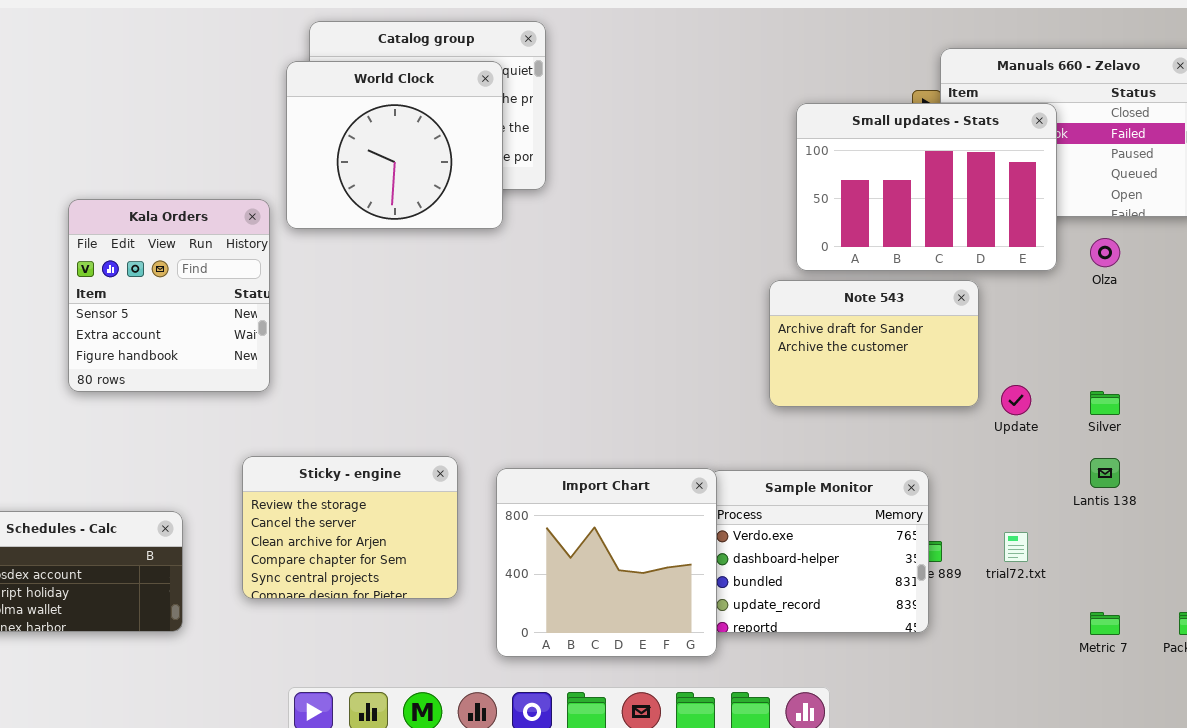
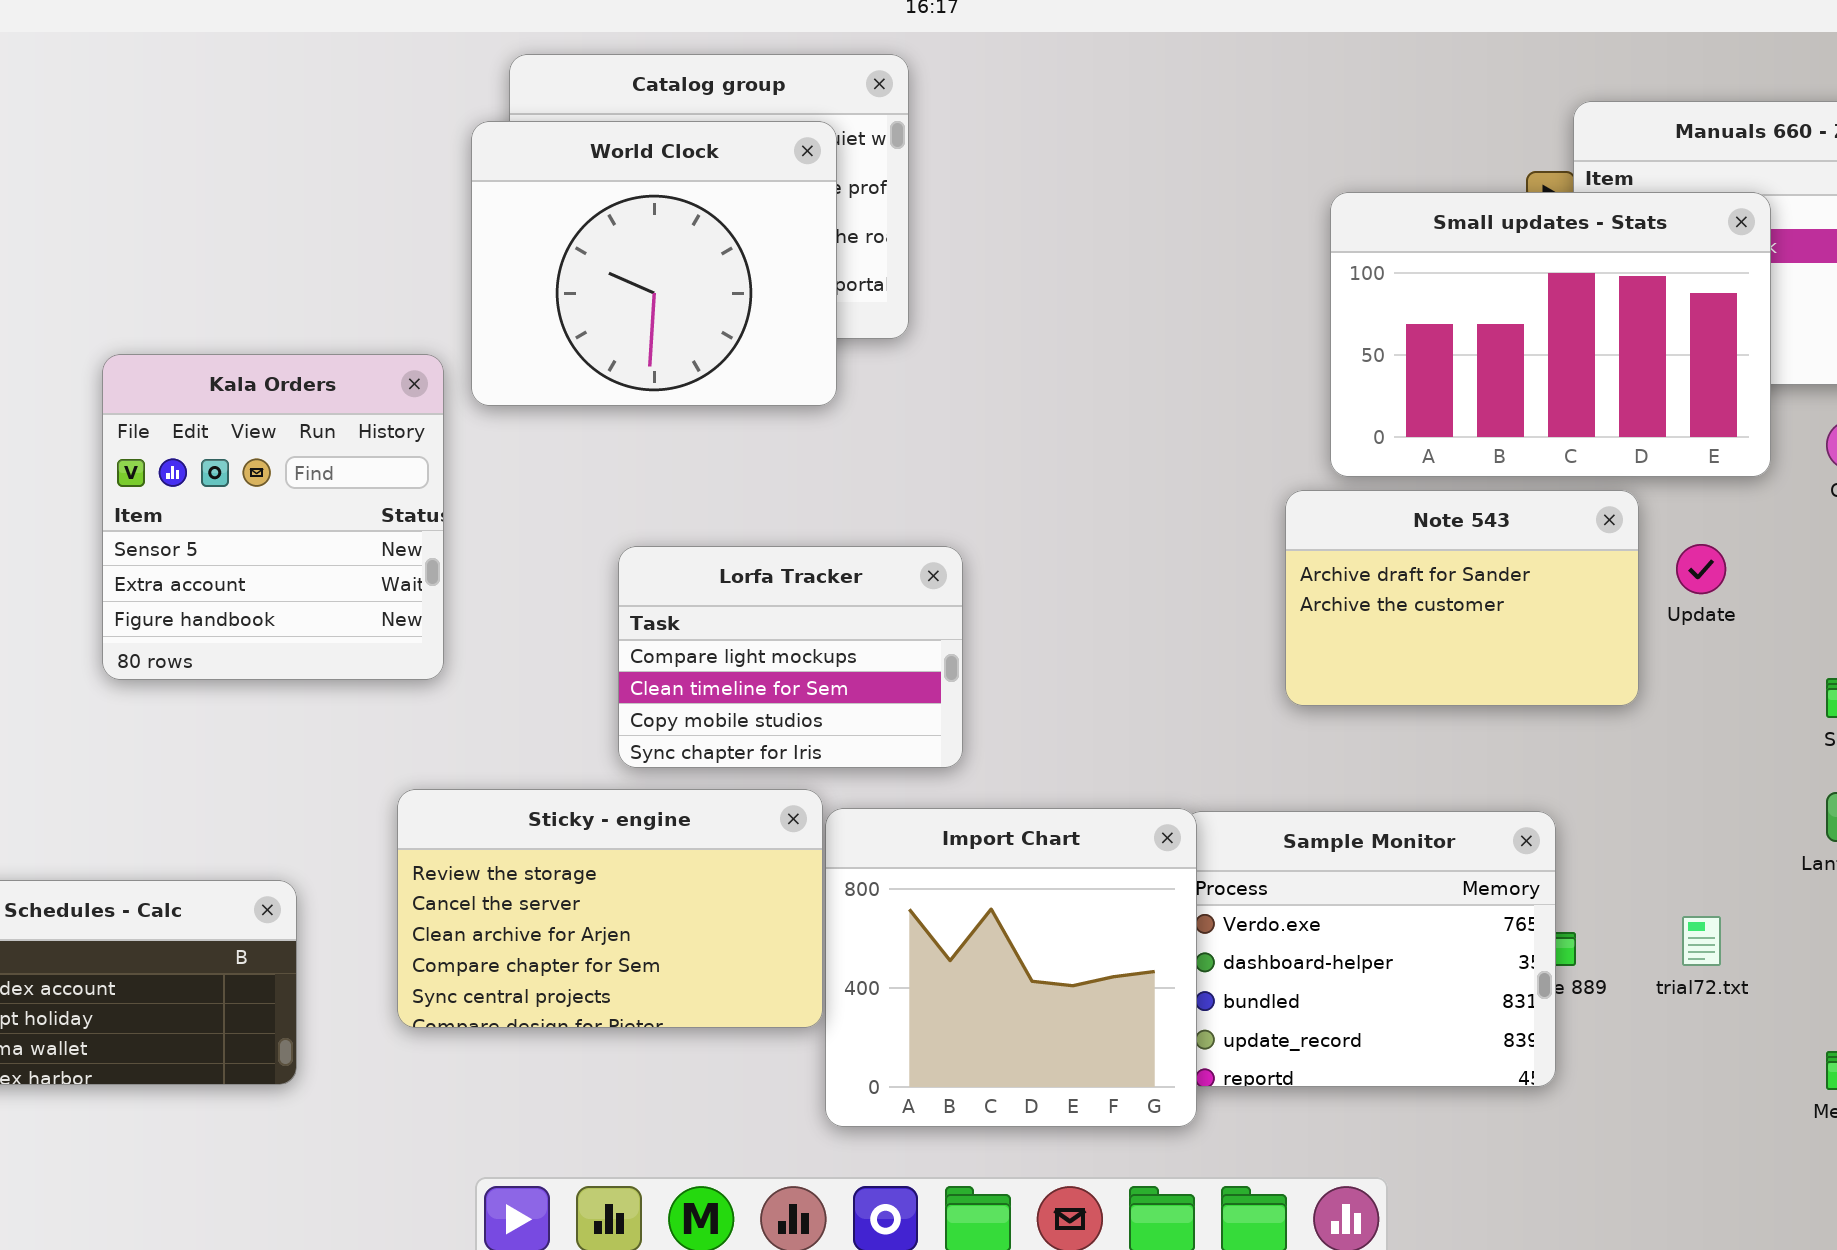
Lorfa Tracker: none -> [618,546,963,768], opened
Update: [1001,385,1031,415] -> [1676,544,1726,594], moved
Sticky - engine: [242,456,458,599] -> [397,789,823,1028], resized

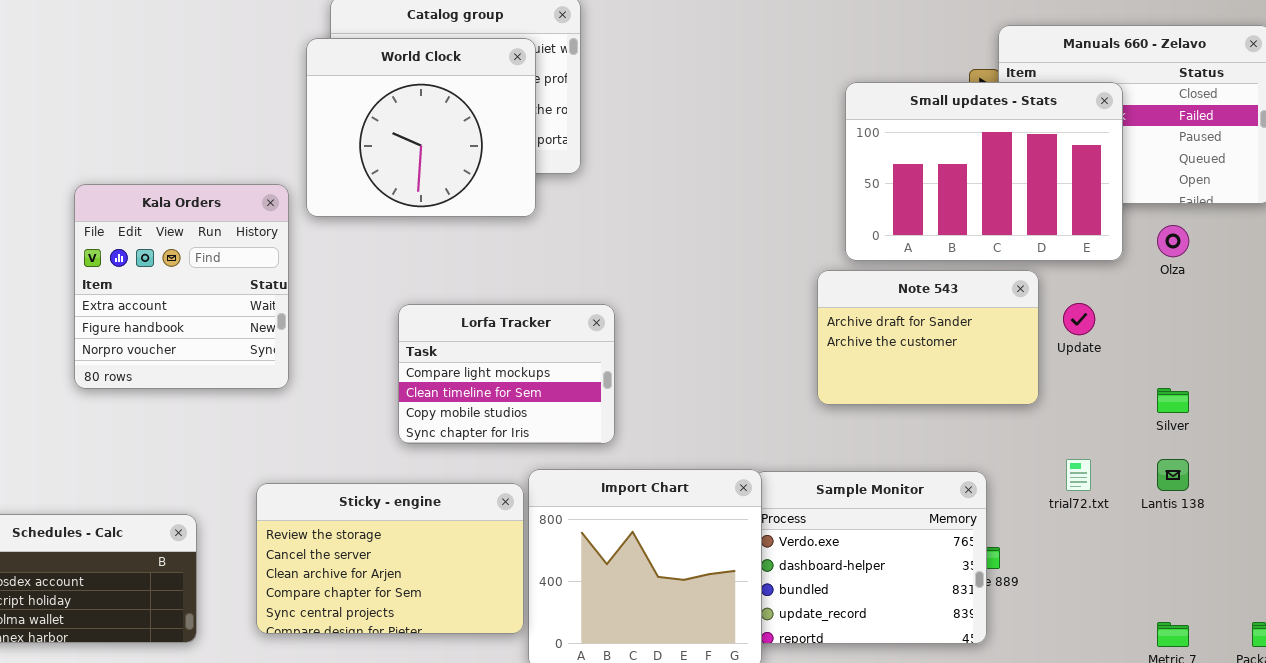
Kala Orders: [102,354,444,680] -> [74,184,289,389], scrolled down 1 row
Sticky - engine: [397,789,823,1028] -> [256,483,524,634], moved
trial72.txt: [1682,916,1721,966] -> [1066,459,1091,491], moved

